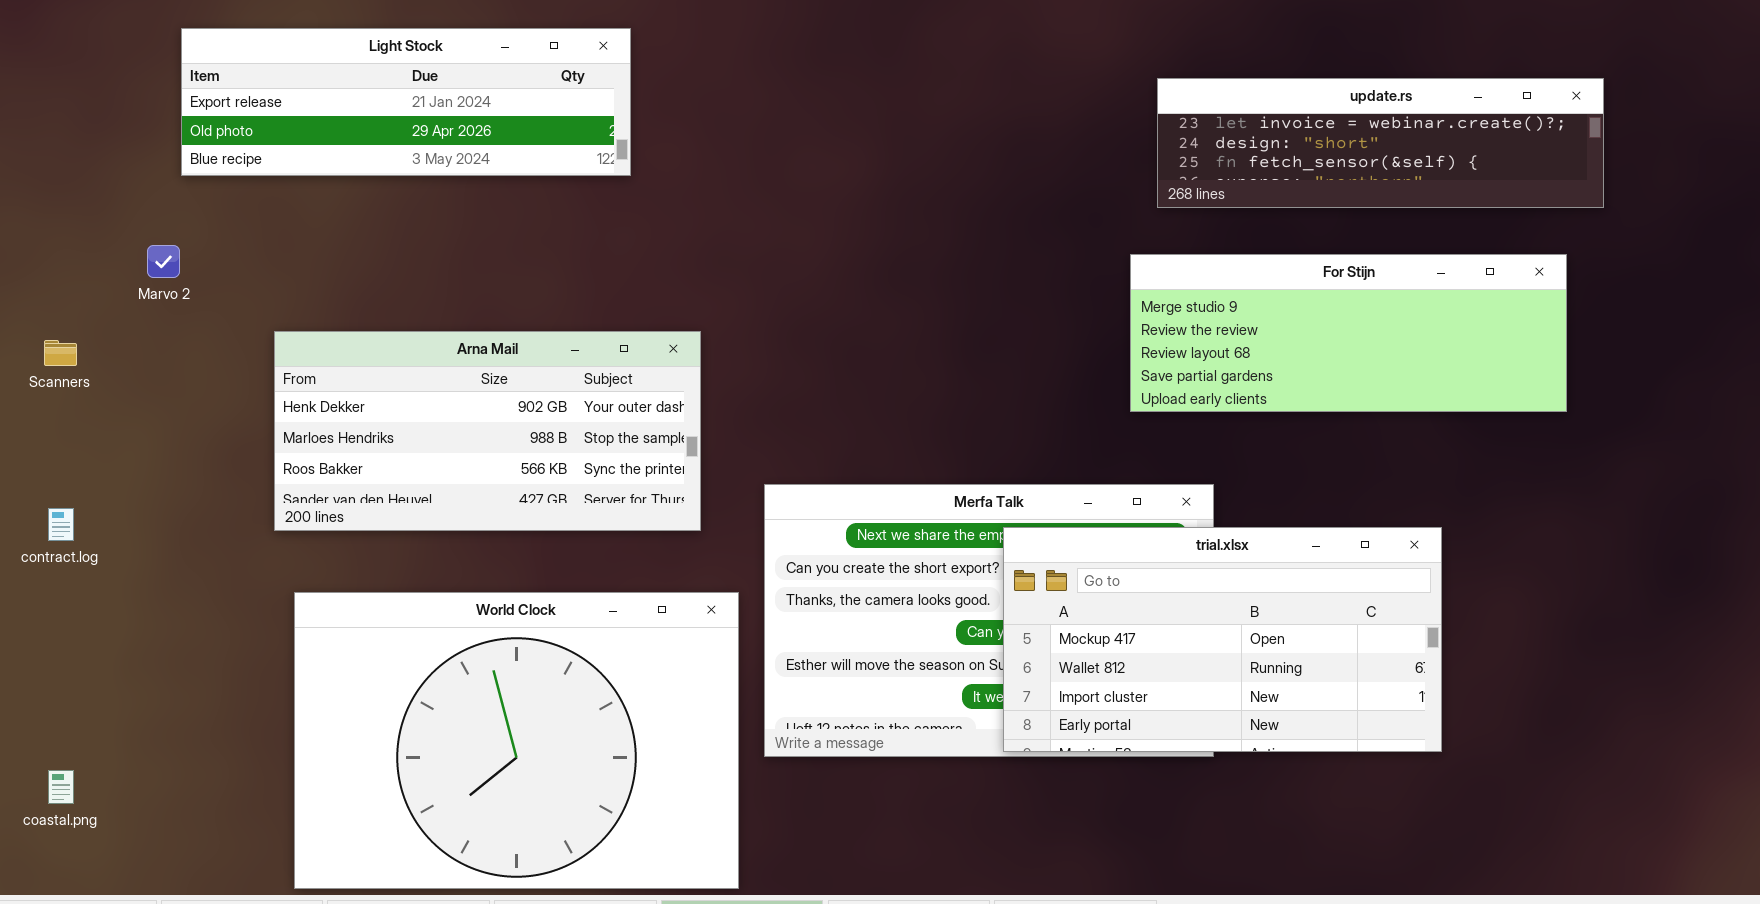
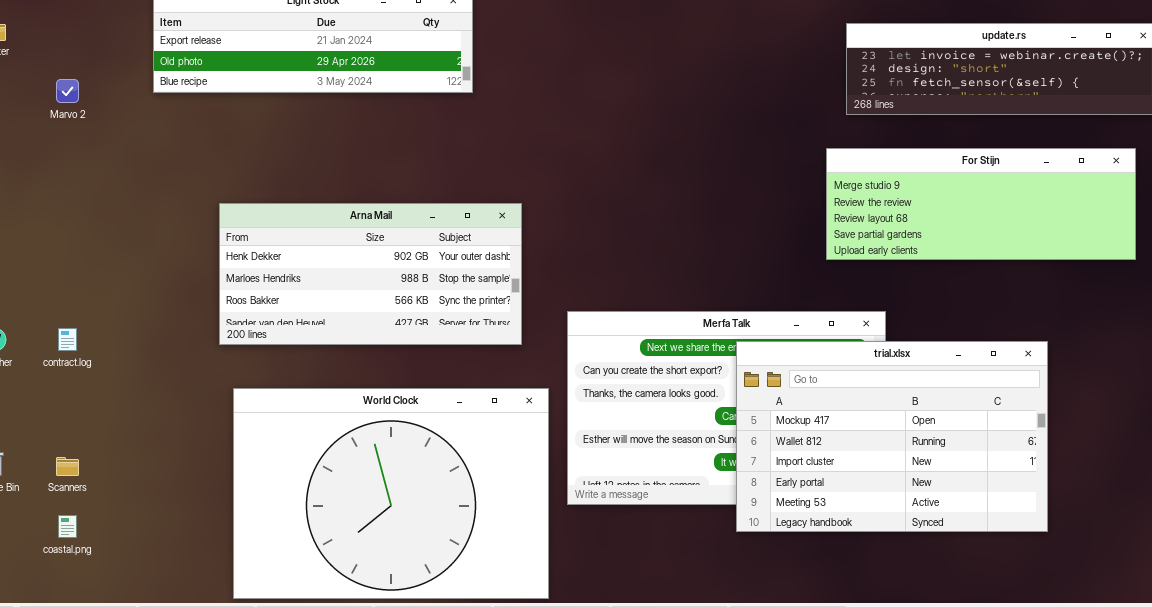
Marvo 2: [147,245,180,278] -> [56,79,79,103], moved
Scanners: [44,340,77,366] -> [56,457,79,476], moved
trial.xlsx: [1003,527,1442,752] -> [736,341,1048,532], resized

